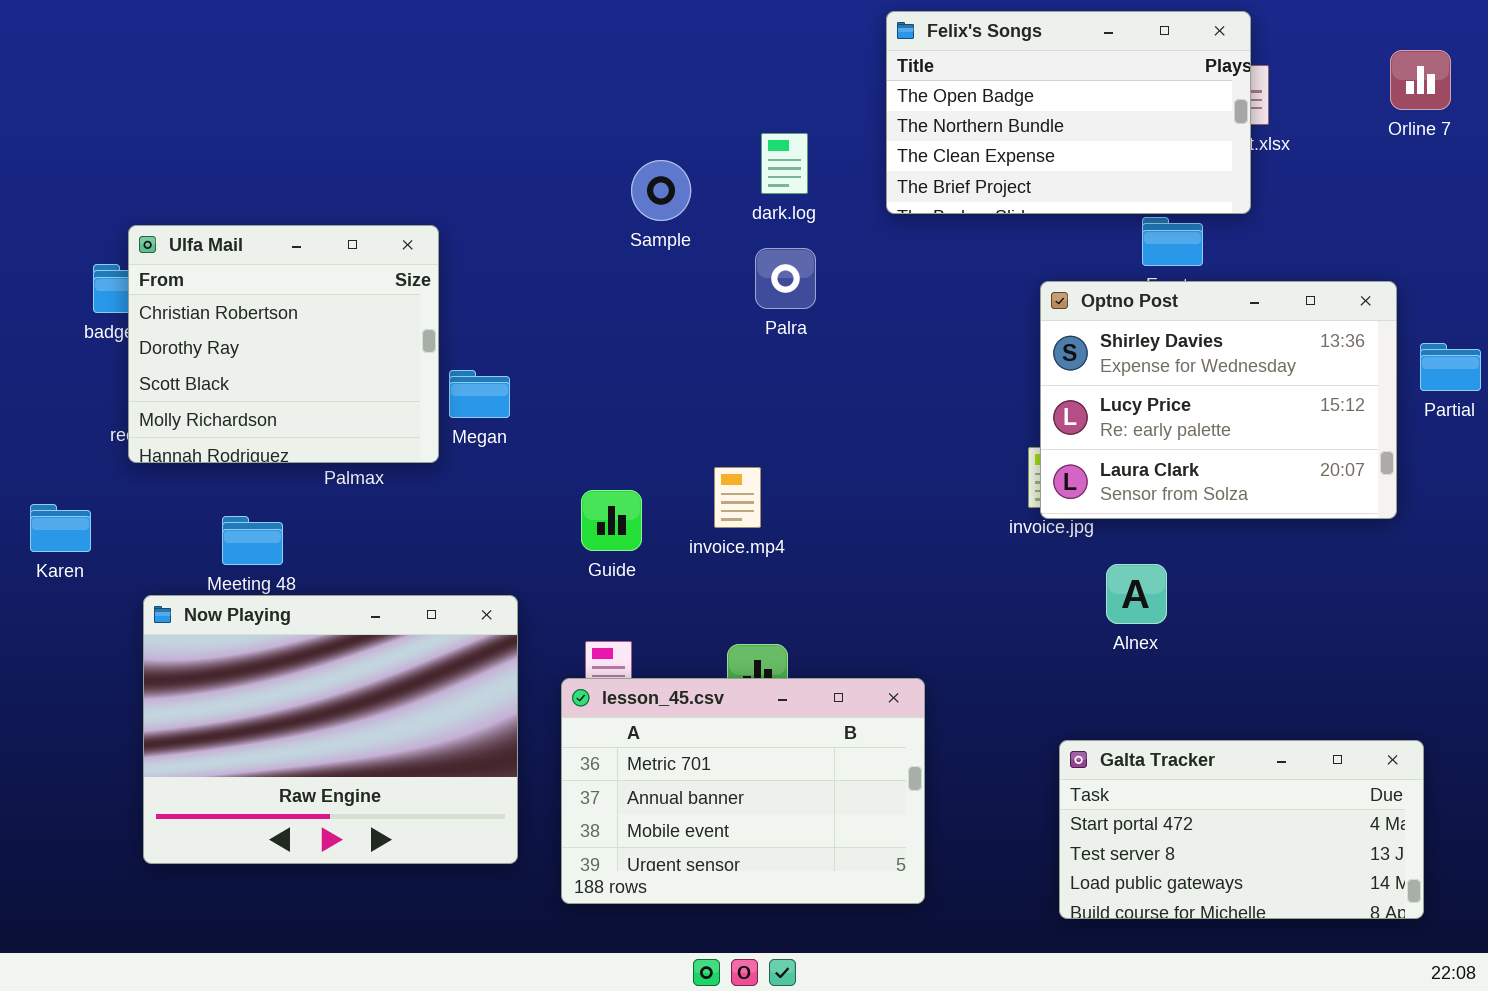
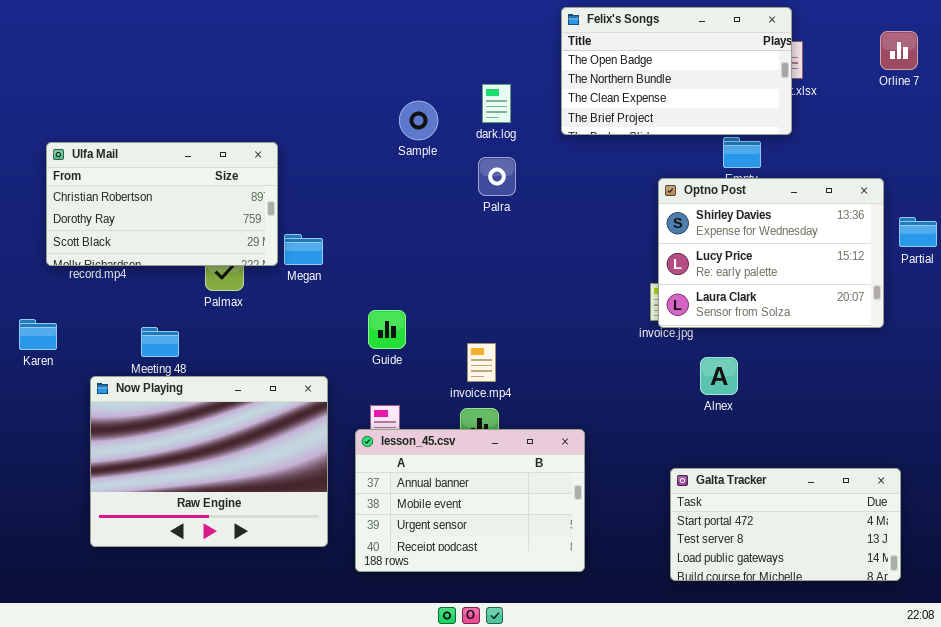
Ulfa Mail: [128,225,439,463] -> [46,142,278,266], resized
invoice.mp4: [714,467,761,528] -> [467,343,496,382], moved
lesson_45.csv: [561,678,925,904] -> [355,429,585,572], scrolled down 1 row

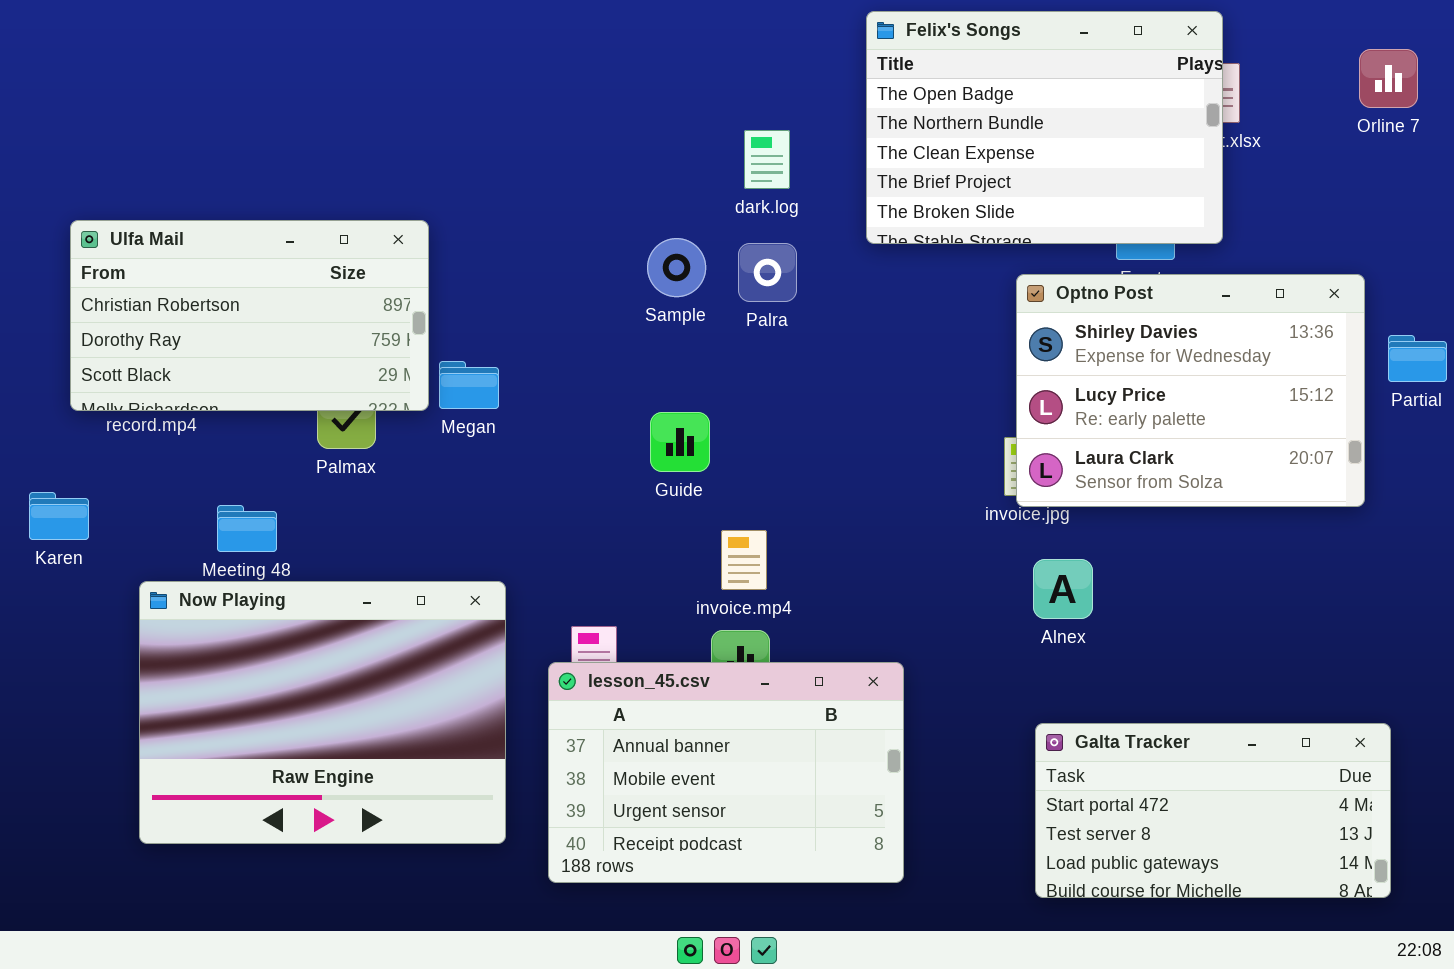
Felix's Songs: [561,7,792,135] -> [866,11,1223,244], resized
Sample: [399,101,438,140] -> [647,238,706,297], moved
Guide: [368,310,406,349] -> [650,412,710,472], moved
Alnex: [700,357,738,395] -> [1033,559,1093,619], moved

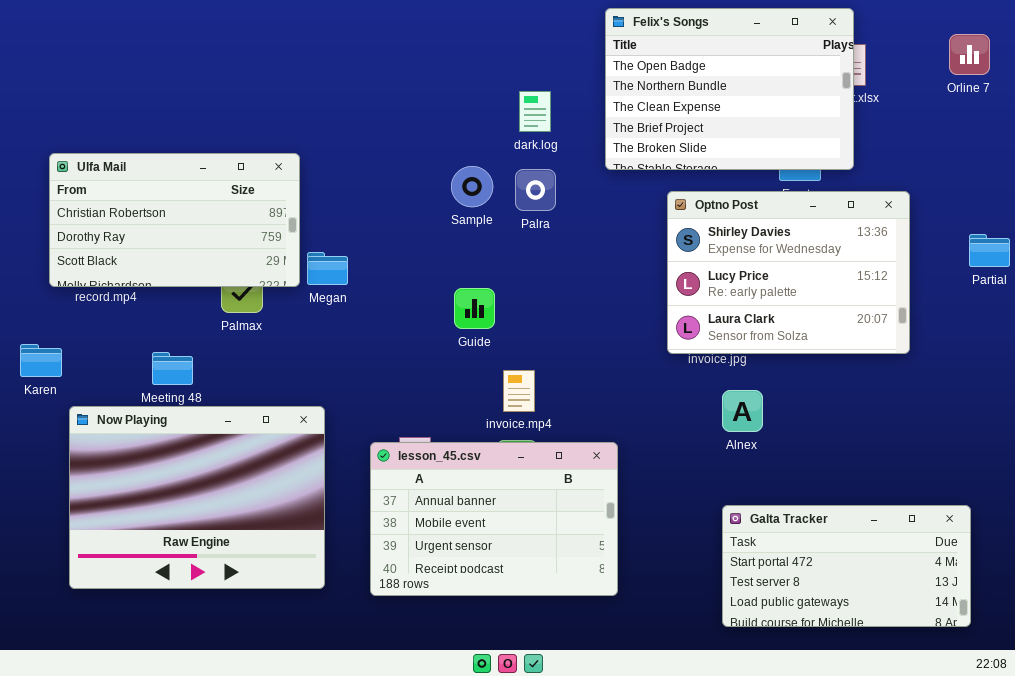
Optno Post: [1016,274,1365,507] -> [667,191,910,354], moved
Now Playing: [139,581,506,844] -> [69,406,325,589], moved
lesson_45.csv: [548,662,904,883] -> [370,442,618,596], moved

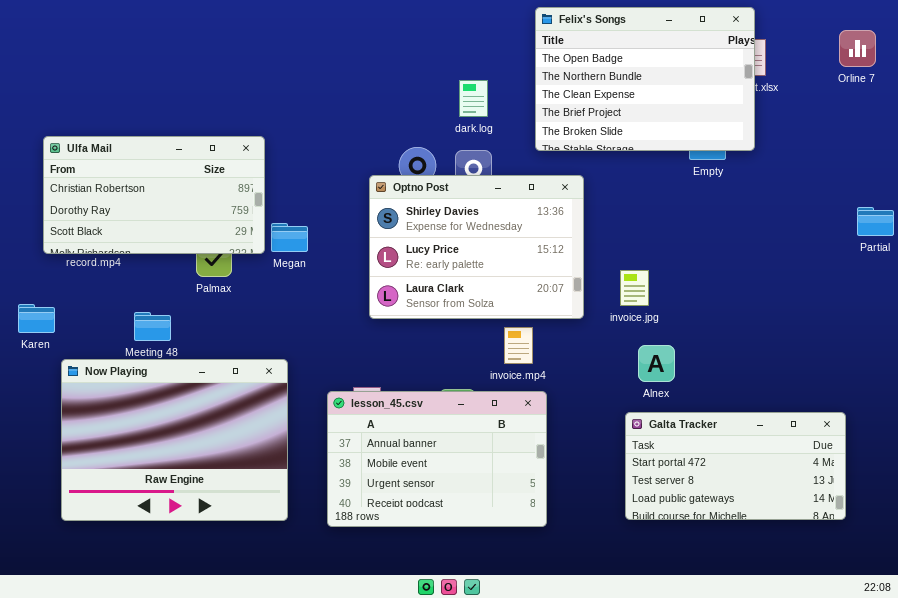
Optno Post: [667,191,910,354] -> [369,175,584,319], moved
invoice.mp4: [503,370,535,412] -> [504,327,533,364], moved
Galta Tracker: [722,505,971,627] -> [625,412,846,520], moved

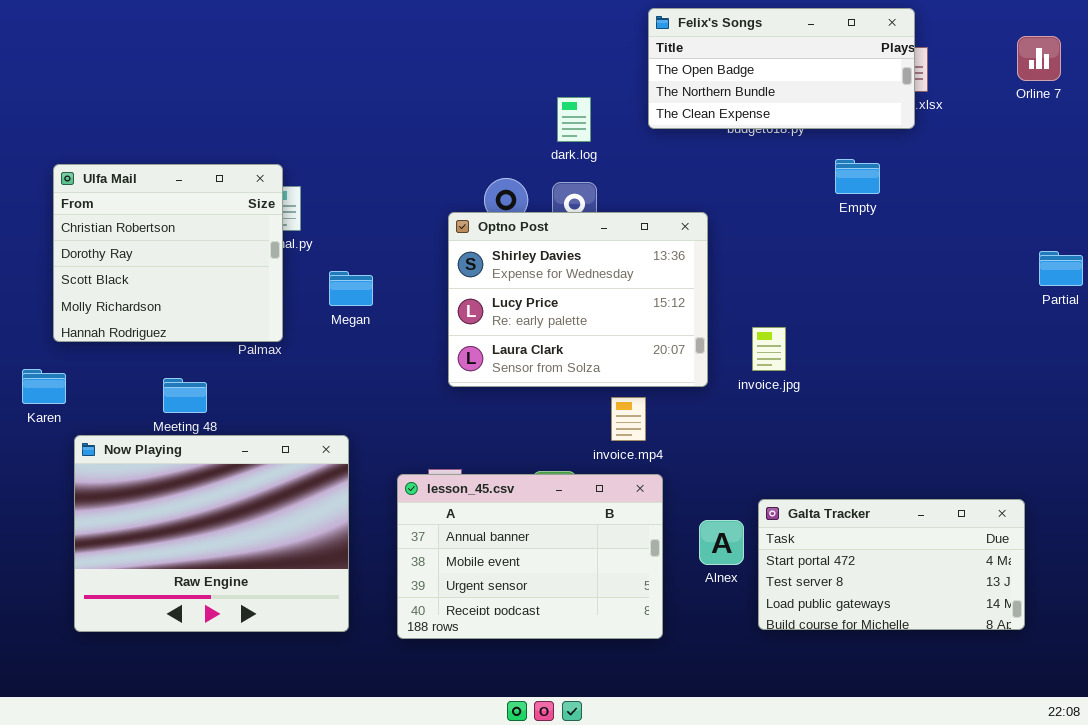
Felix's Songs: [535,7,755,151] -> [648,8,915,129], resized
Ulfa Mail: [43,136,265,254] -> [53,164,283,342], resized
Alnex: [638,345,675,382] -> [699,520,744,565], moved

